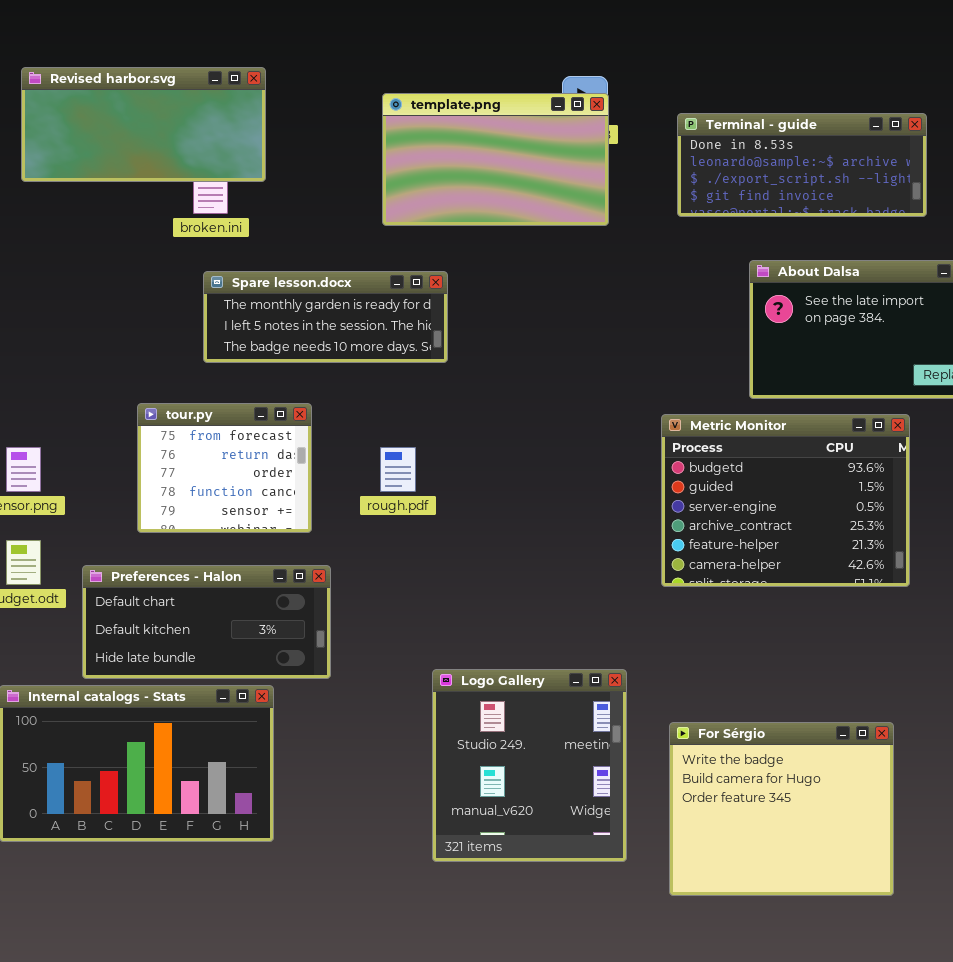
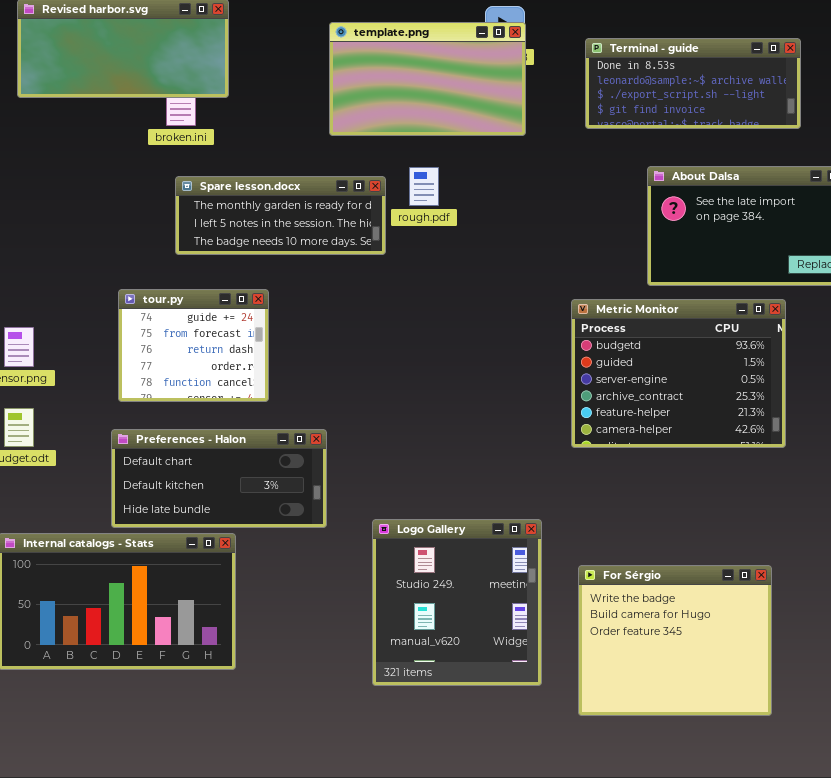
tour.py: [137,403,312,533] -> [118,289,269,402], scrolled up 1 row
rough.pdf: [380,447,416,492] -> [409,167,439,206], moved
Preferences - Halon: [82,565,331,679] -> [111,429,327,528], moved

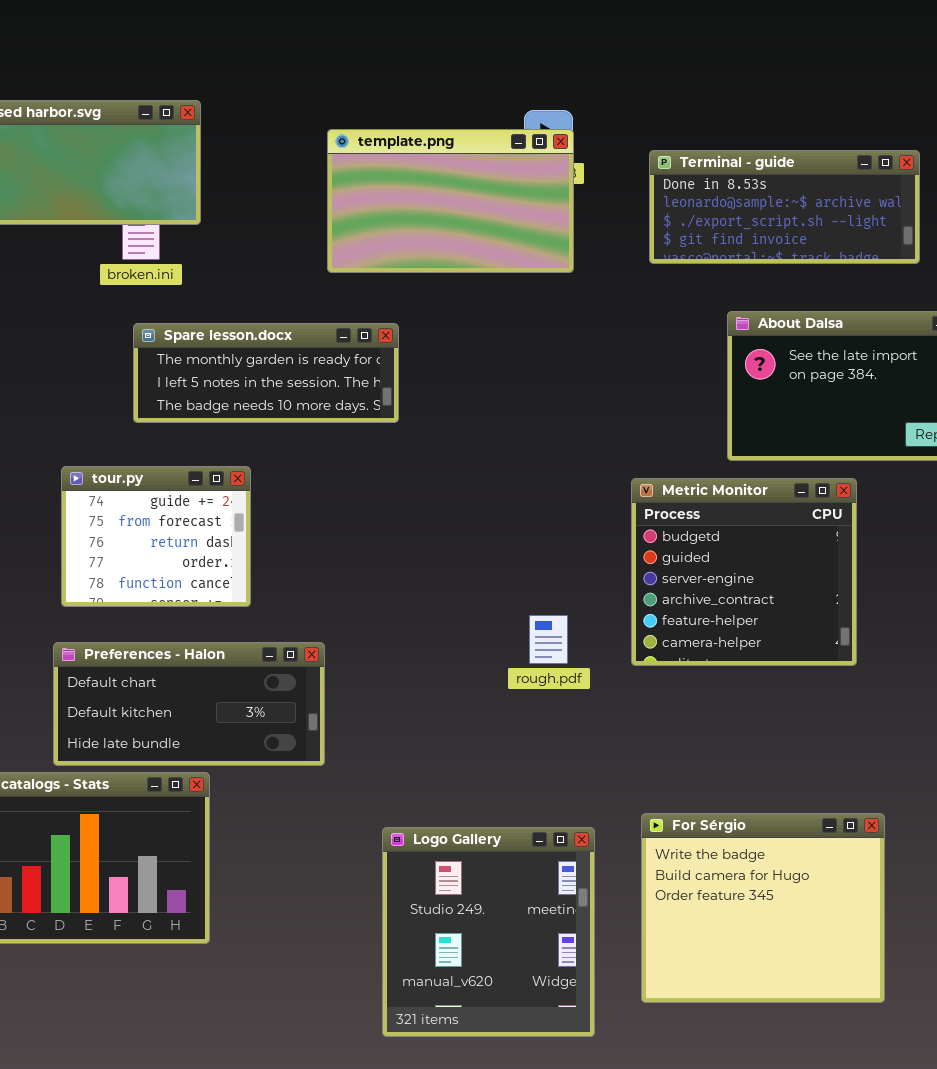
rough.pdf: [409,167,439,206] -> [529,615,568,664], moved
Metric Monitor: [571,299,786,448] -> [631,478,857,666], resized
Logo Gallery: [372,519,542,686] -> [382,827,595,1037], moved

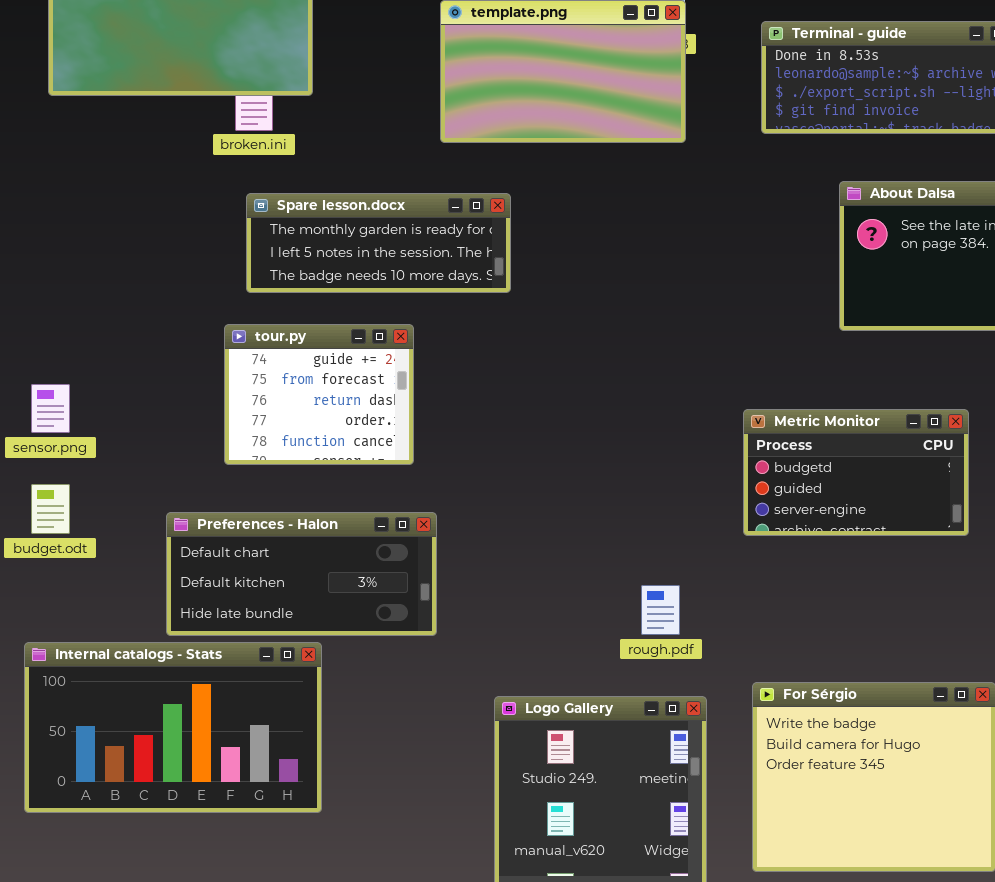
tour.py: [61,466,251,607] -> [224,324,414,465], moved
Metric Monitor: [631,478,857,666] -> [743,409,969,536], resized
rough.pdf: [529,615,568,664] -> [641,585,680,635], moved

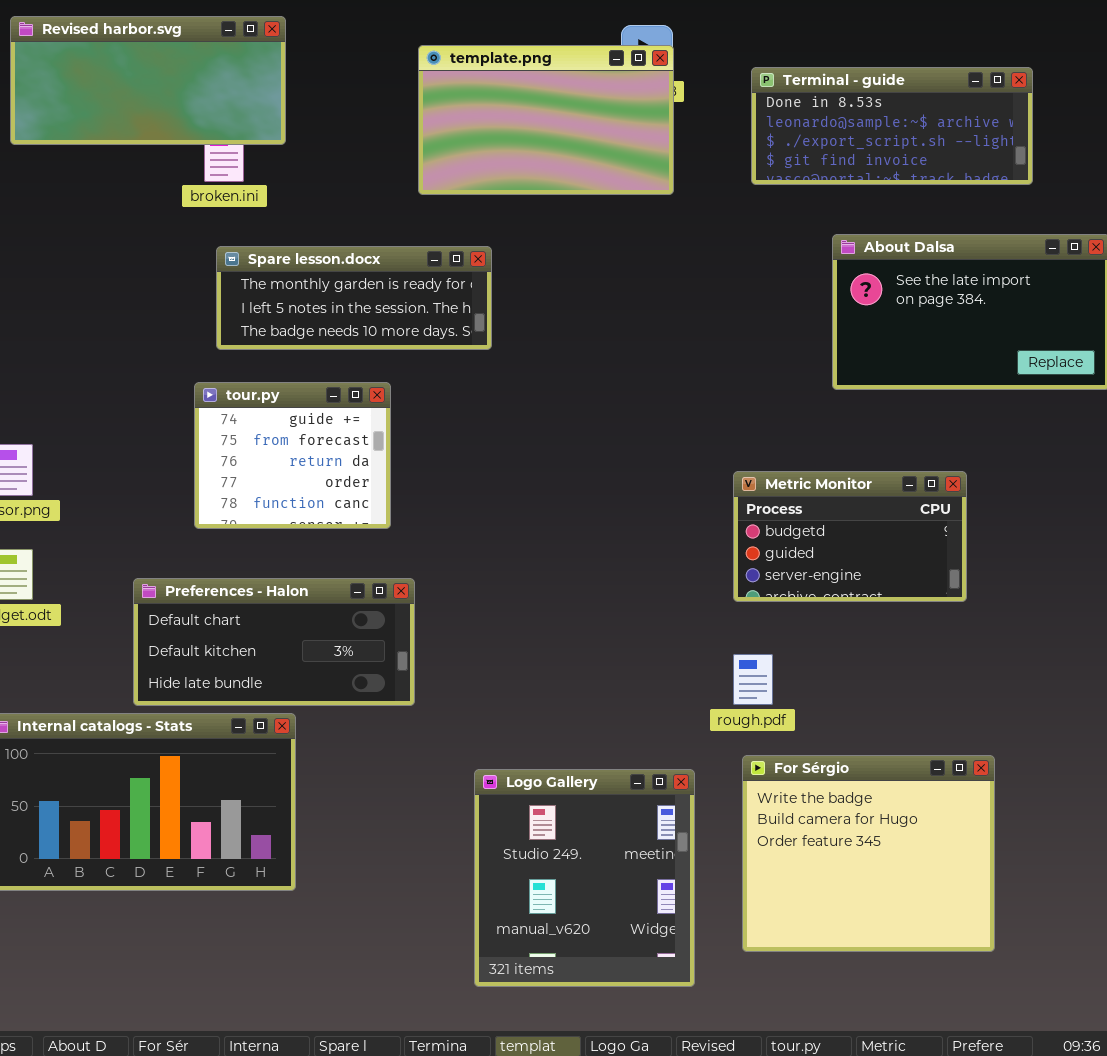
rough.pdf: [641,585,680,635] -> [733,654,773,705], moved

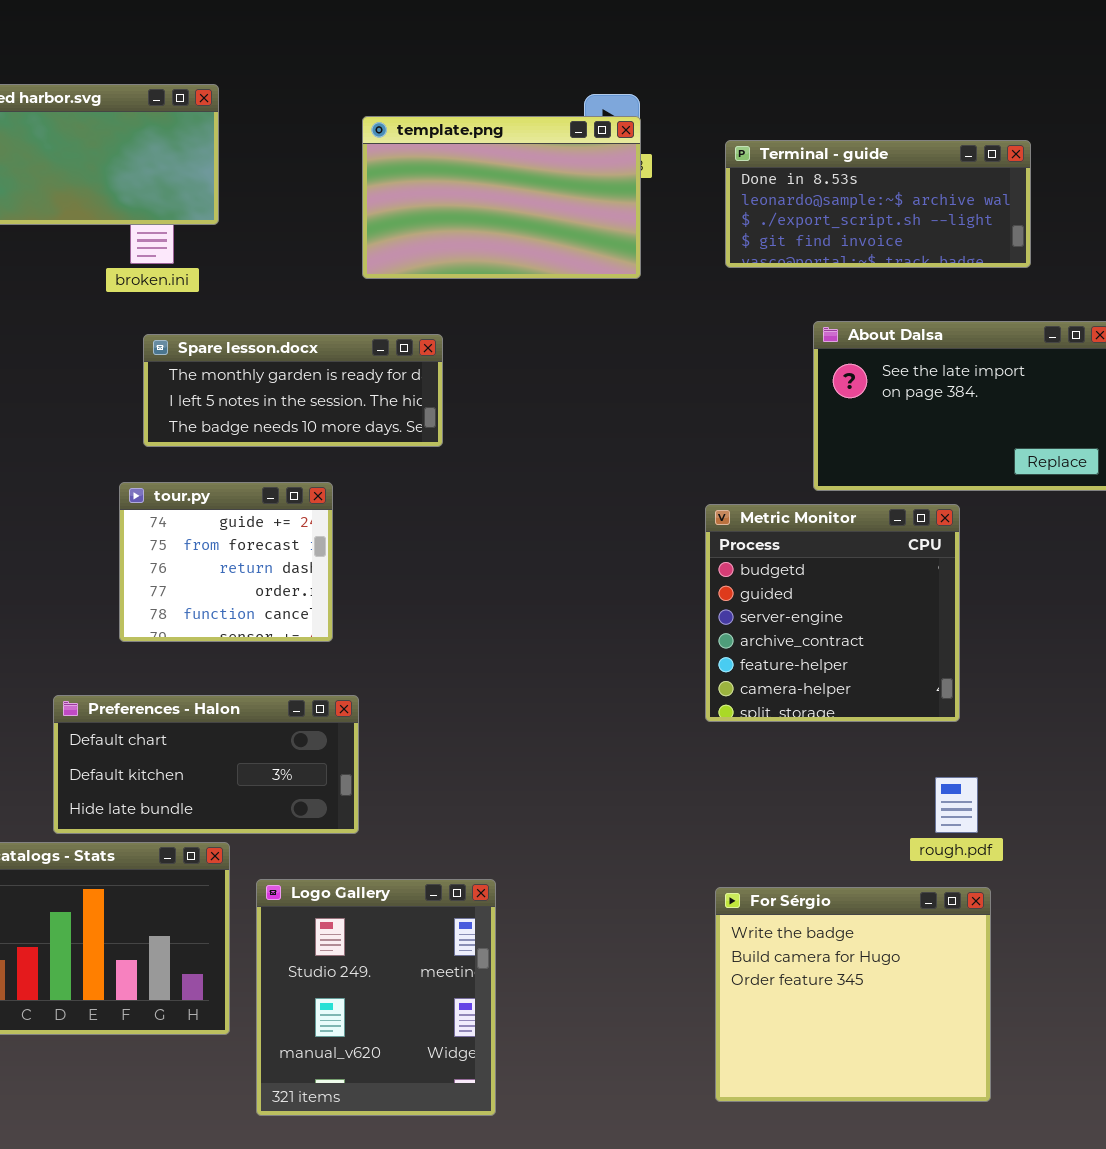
Metric Monitor: [733,471,967,602] -> [705,504,960,722], resized
rough.pdf: [733,654,773,705] -> [935,777,978,833], moved
Logo Gallery: [474,769,695,987] -> [256,879,496,1116], moved

